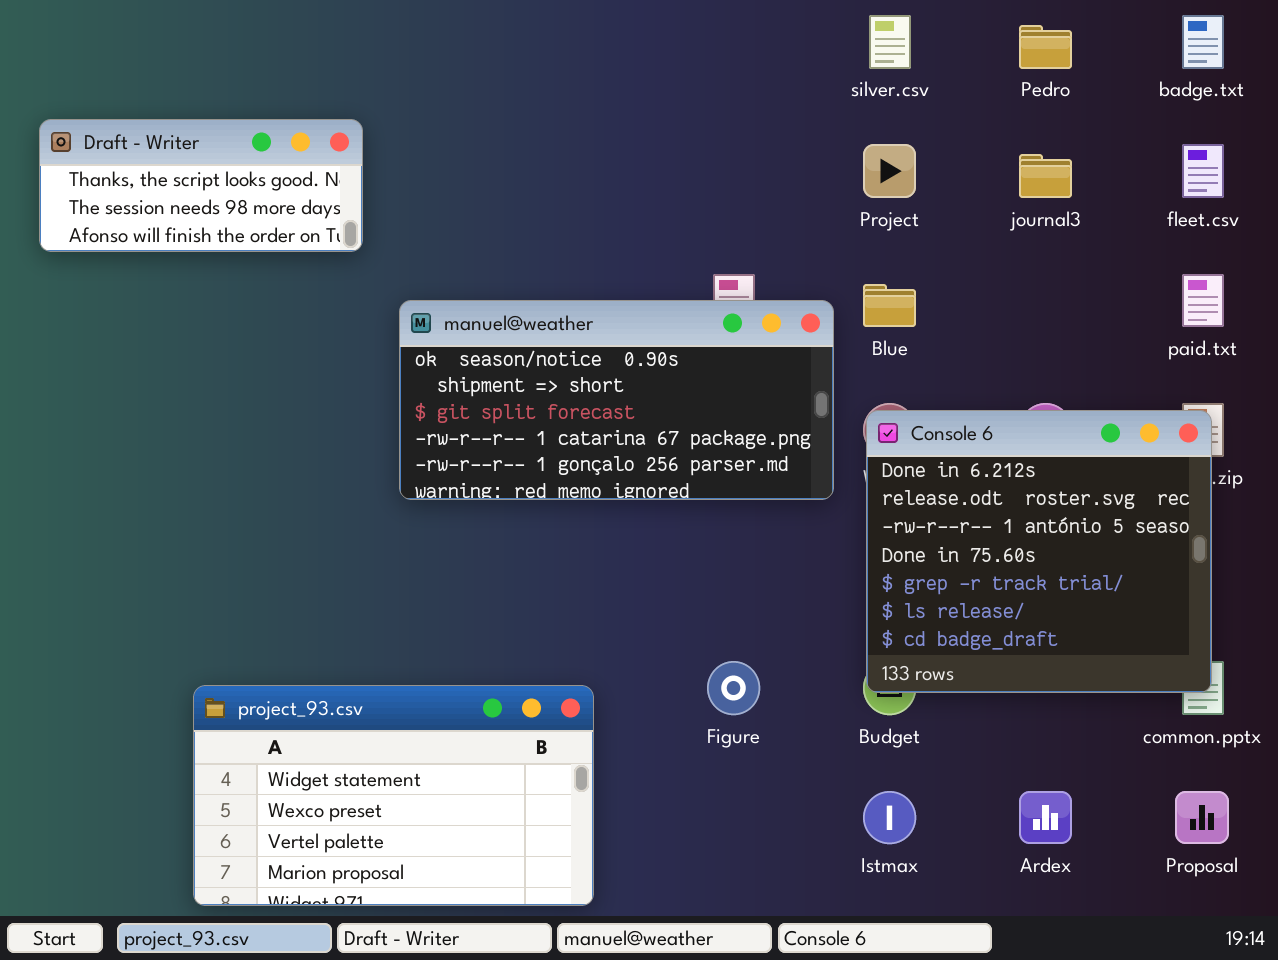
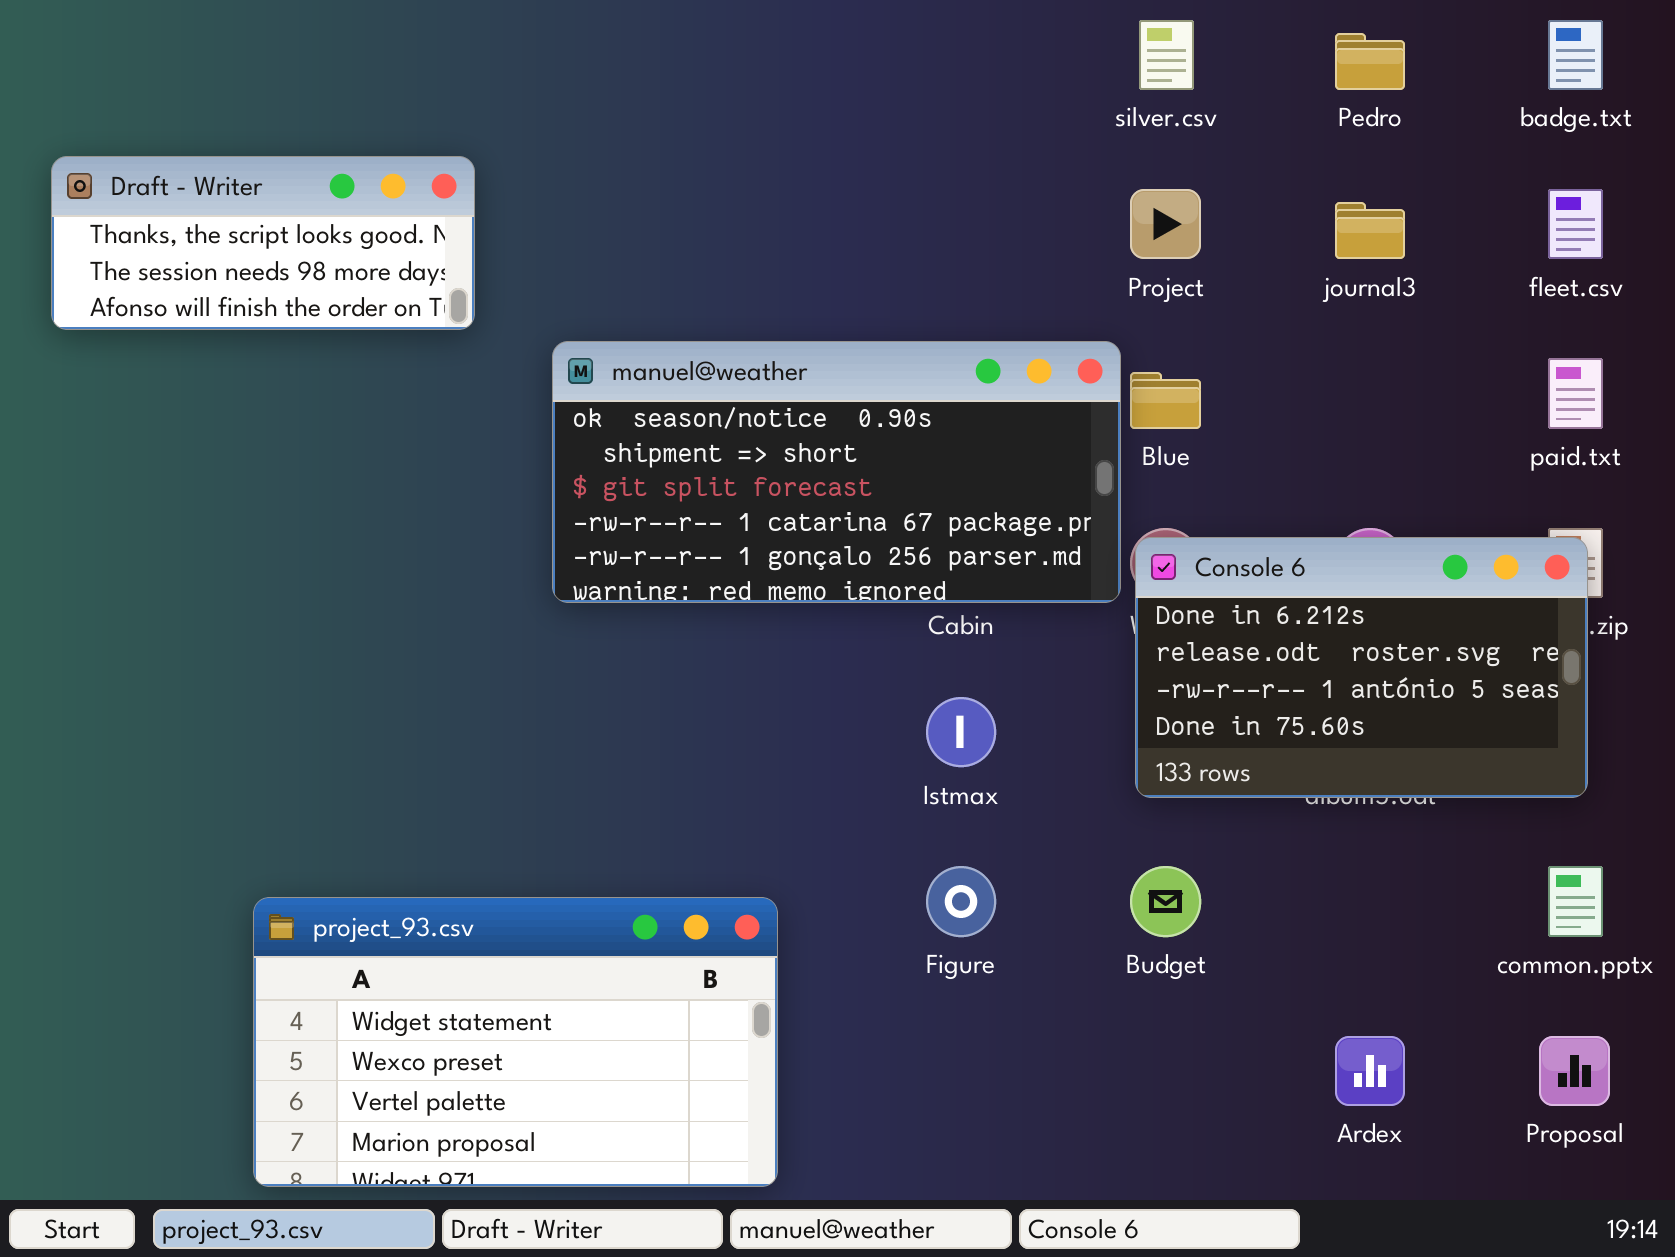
manuel@weather: [399,300,834,500] -> [552,341,1121,603], moved
Console 6: [866,410,1212,693] -> [1135,537,1588,798], resized
Istmax: [863,791,916,844] -> [926,697,996,767], moved

